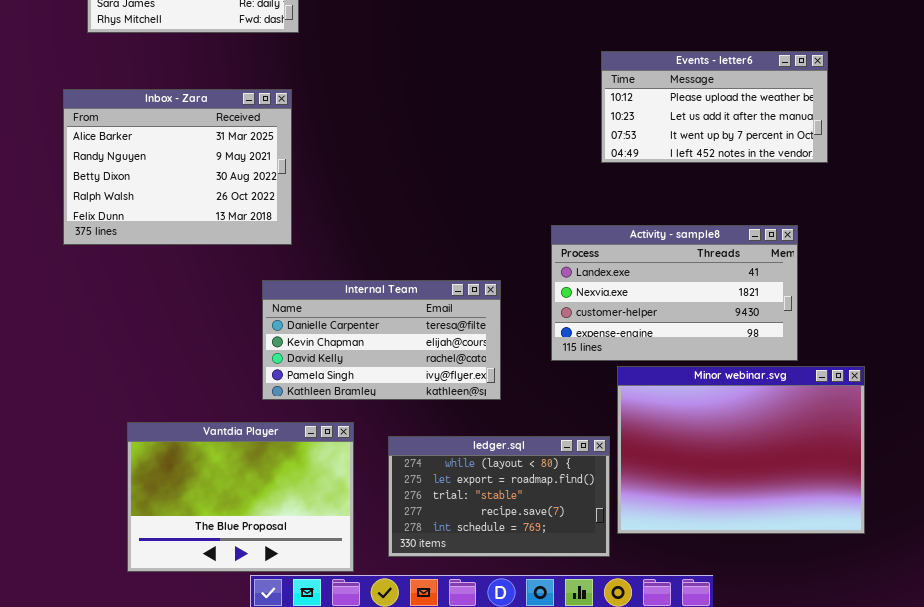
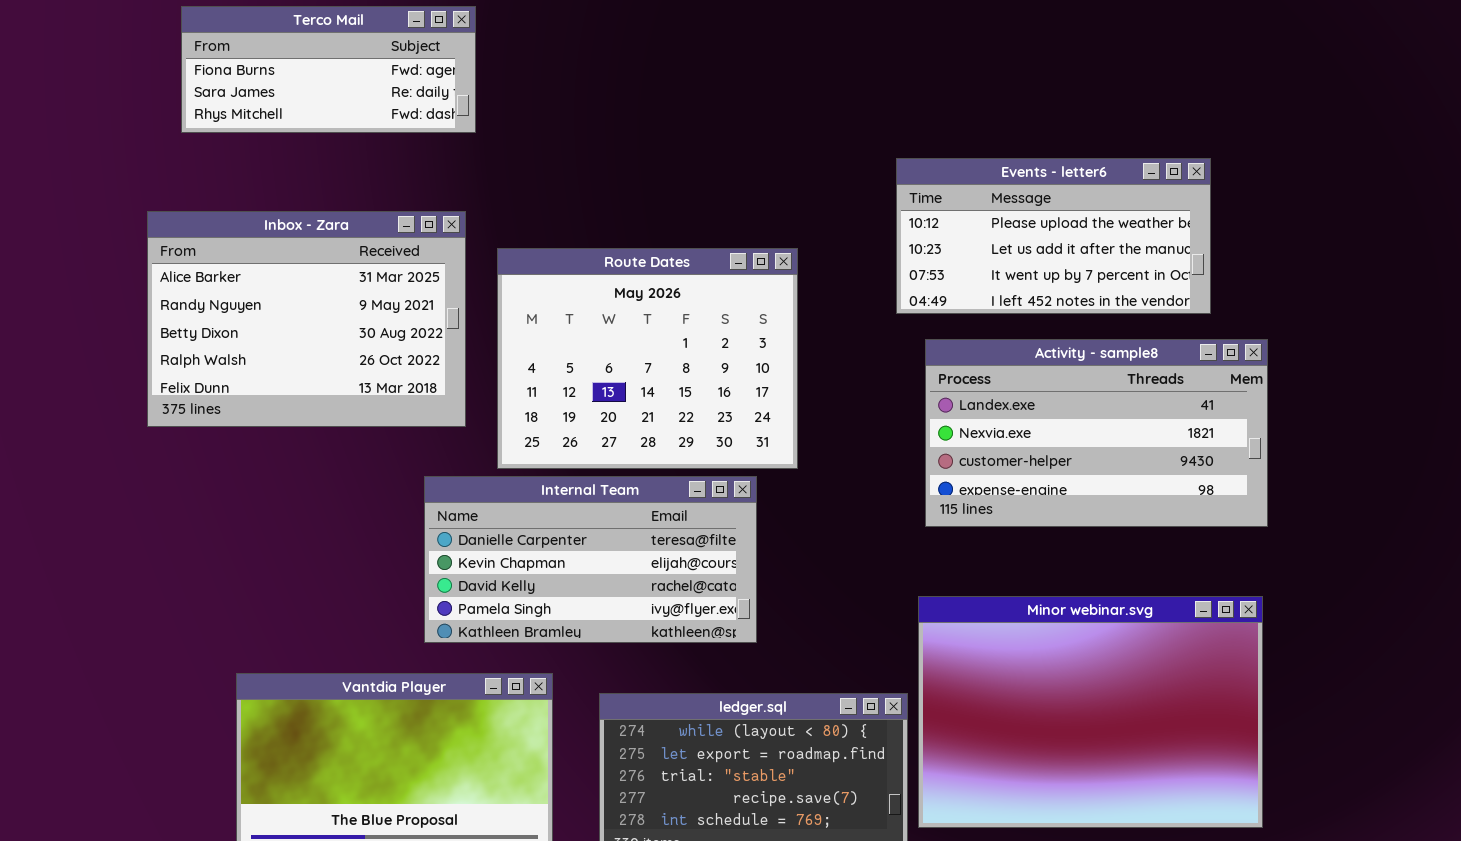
Route Dates: none -> [497,248,798,469], opened
Activity - sample8: [551,225,798,361] -> [925,339,1268,527], moved

